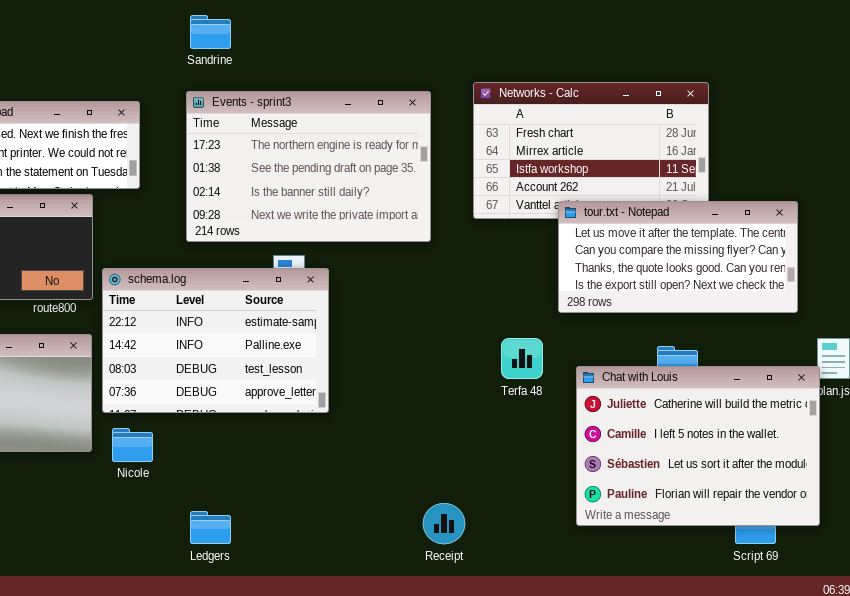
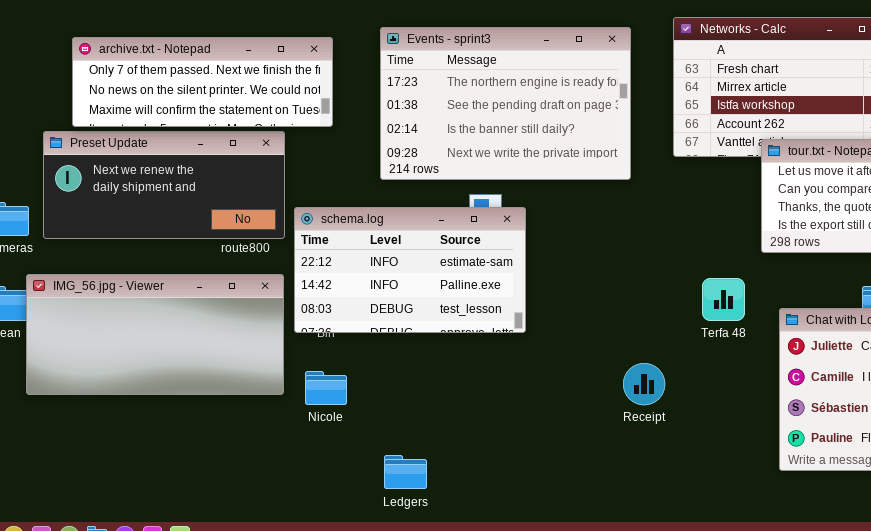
schema.log: [102,268,329,413] -> [294,207,526,333], resized
Receipt: [423,503,465,544] -> [623,363,665,405], moved

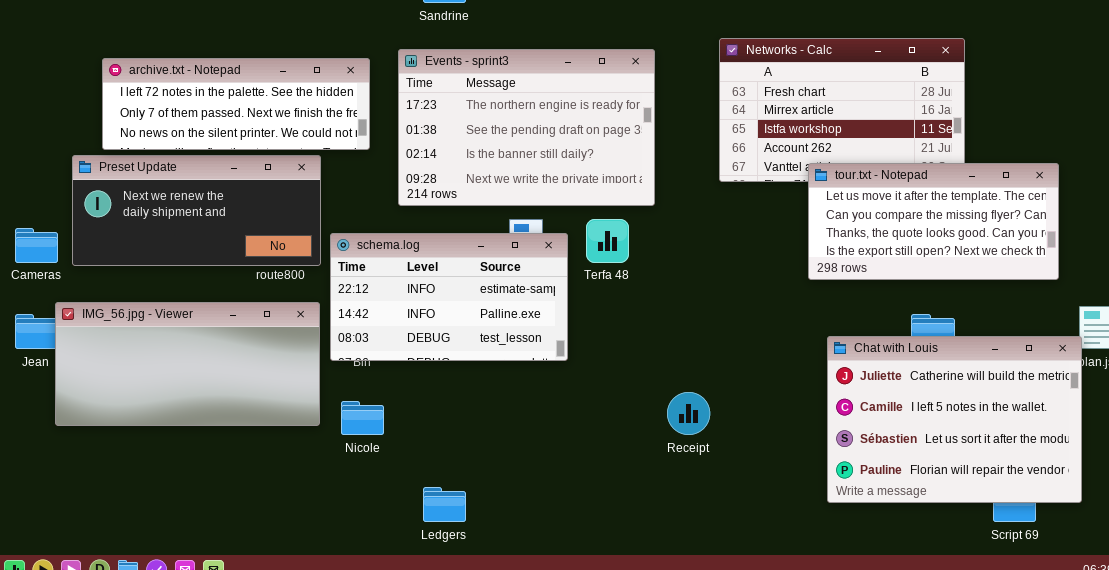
Events - sprint3: [380,27,631,180] -> [398,49,655,206], moved
archive.txt - Notepad: [72,37,333,127] -> [102,58,370,150], scrolled up 1 row
Terfa 48: [702,278,745,321] -> [586,219,629,263], moved

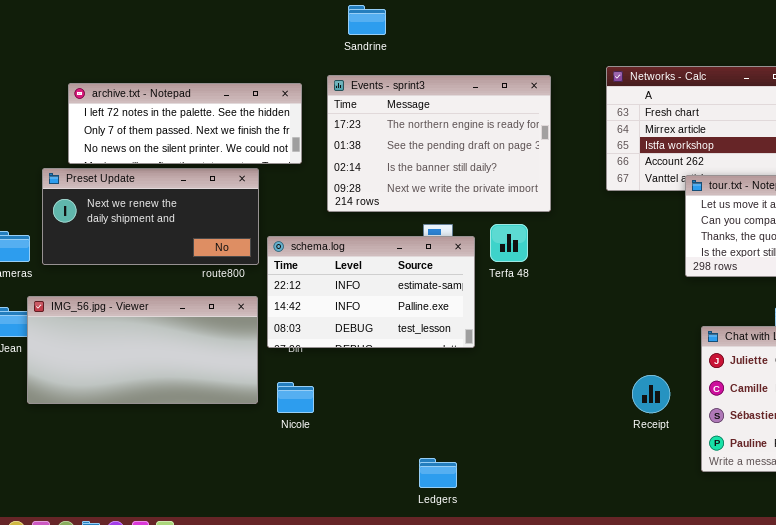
Receipt: [667,392,710,435] -> [632,375,670,413], moved
Ledgers: [423,487,466,522] -> [419,458,457,488], moved

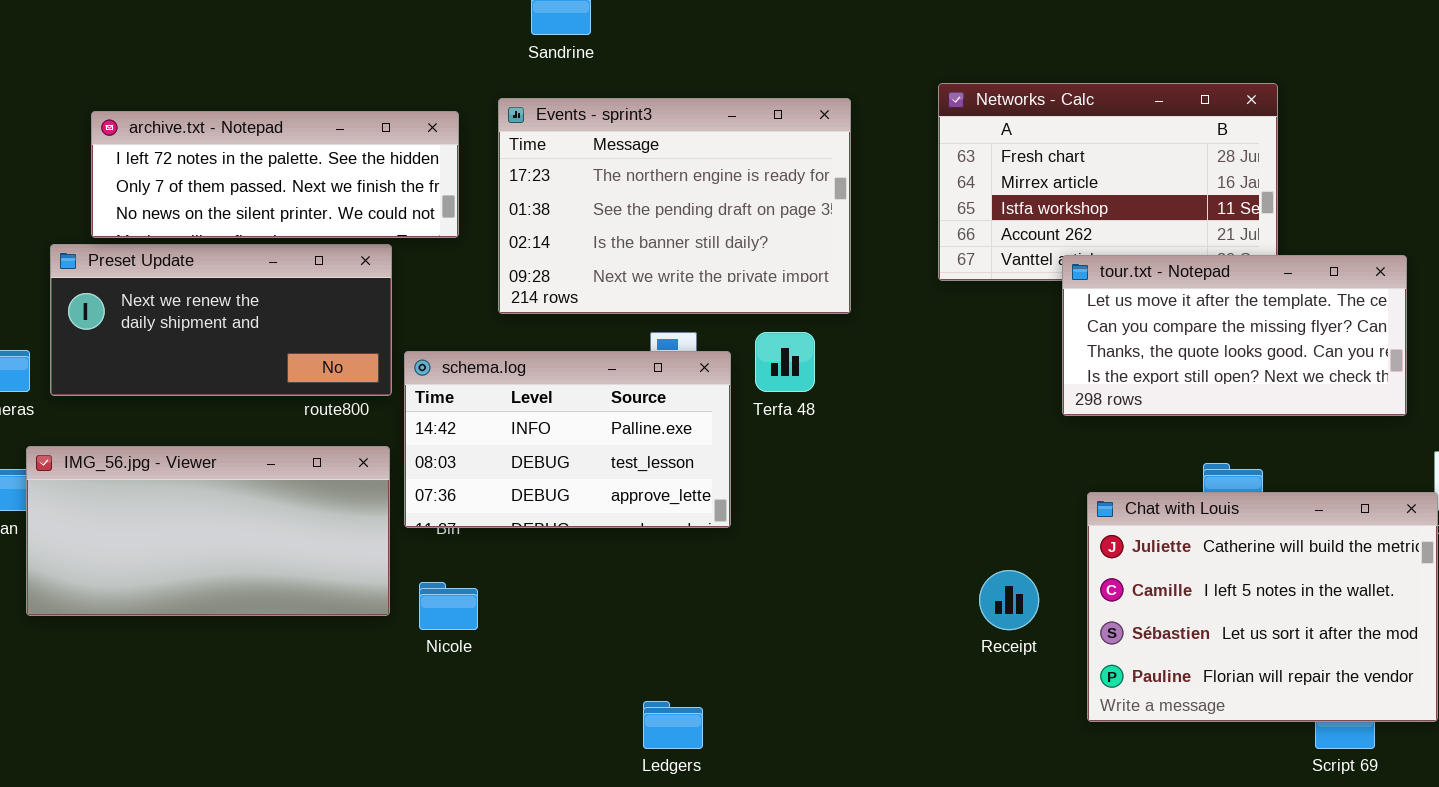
schema.log: [267,236,475,348] -> [404,351,731,528], scrolled down 1 row

